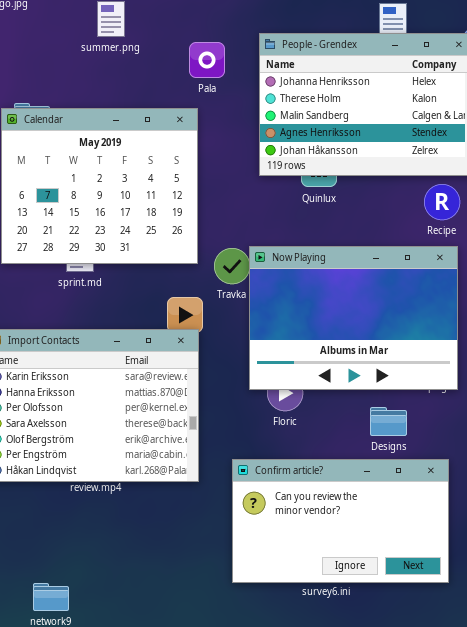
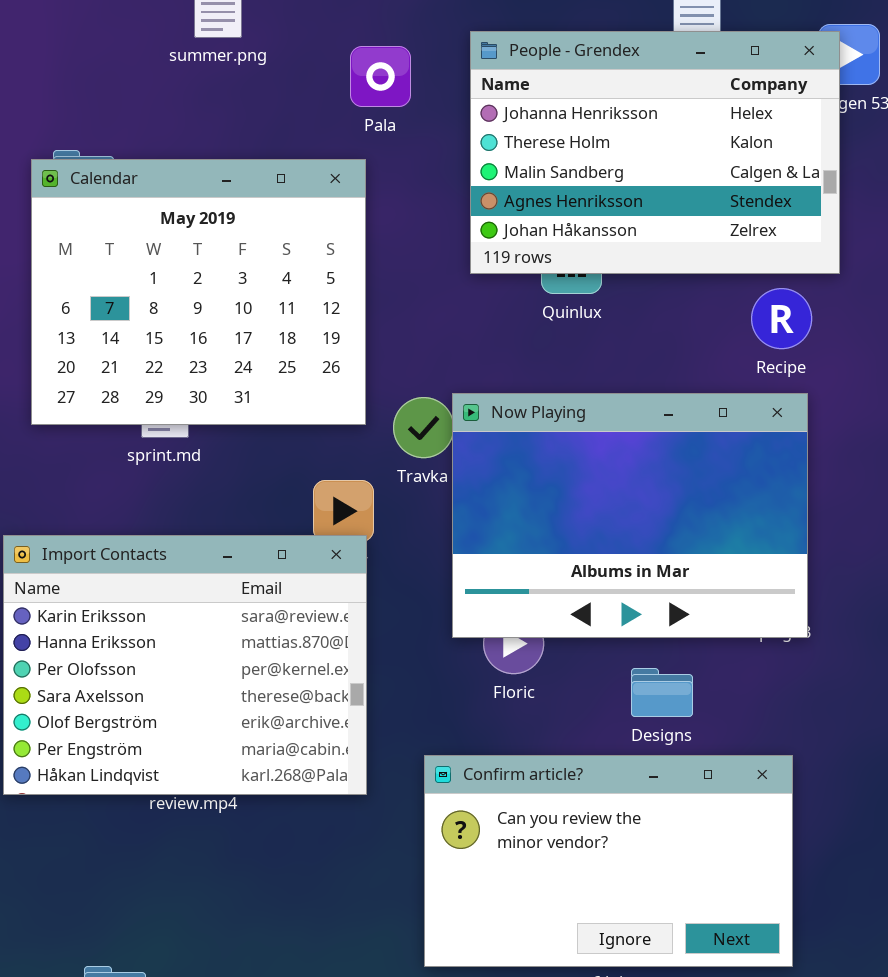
Designs: [370,407,407,436] -> [631,668,693,717], moved

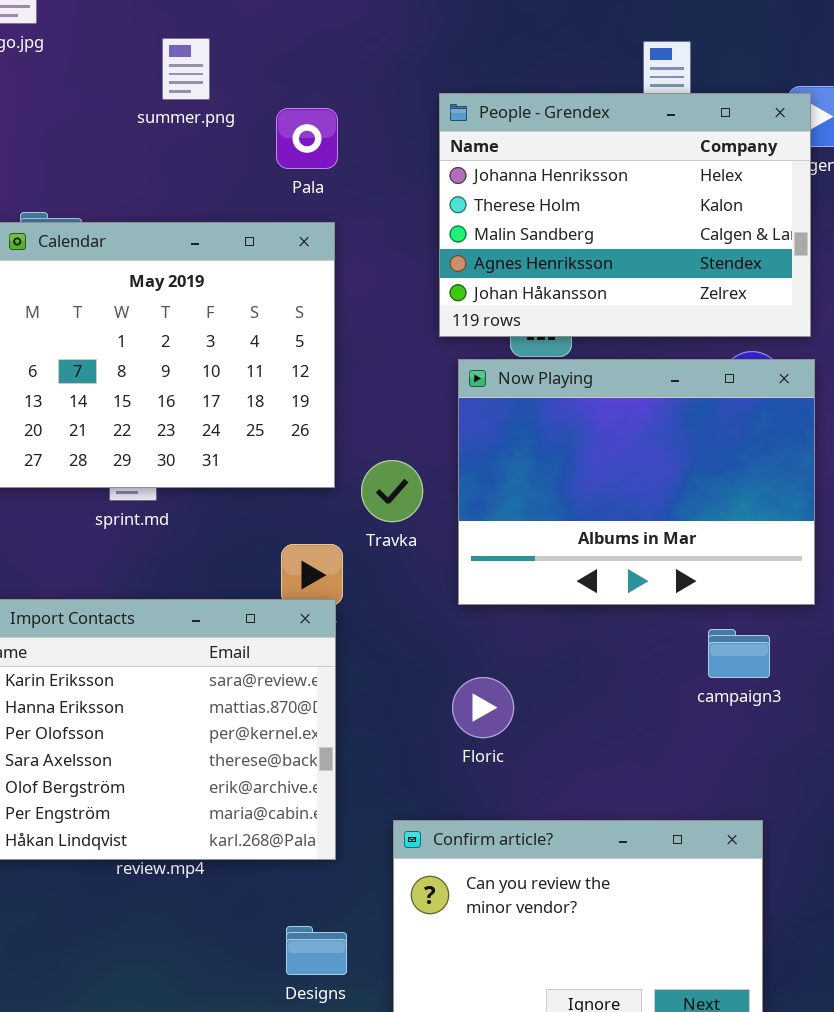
Pala: [350,46,411,107] -> [276,108,338,169], moved
Now Playing: [452,393,808,638] -> [458,359,815,605], moved
Designs: [631,668,693,717] -> [286,926,347,975], moved

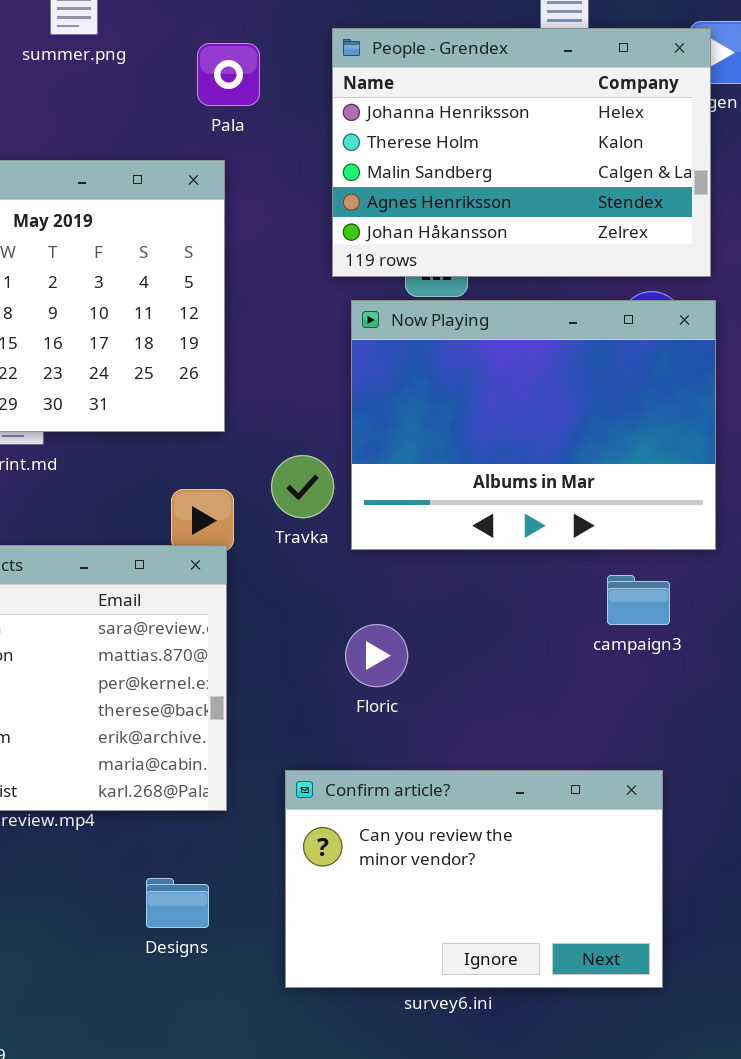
Pala: [276,108,338,169] -> [197,43,260,106], moved
Travka: [361,460,423,522] -> [271,455,334,518], moved
Designs: [286,926,347,975] -> [146,878,209,928], moved

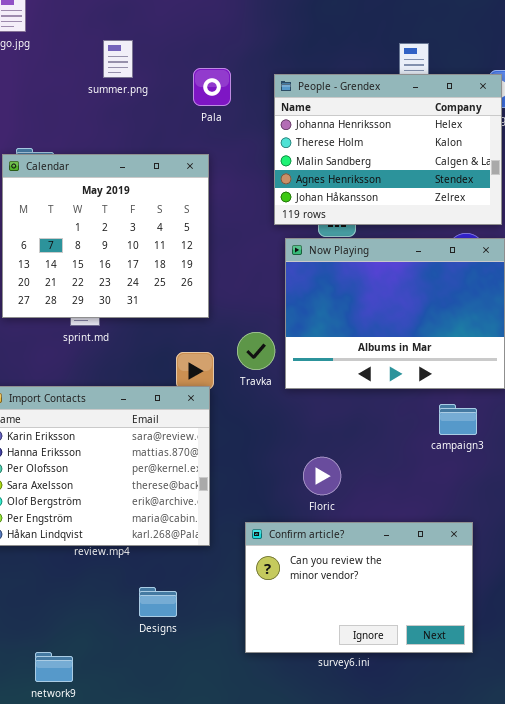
Pala: [197,43,260,106] -> [193,68,231,106], moved
Floric: [345,624,408,687] -> [303,457,341,495], moved
Designs: [146,878,209,928] -> [139,587,177,617], moved

